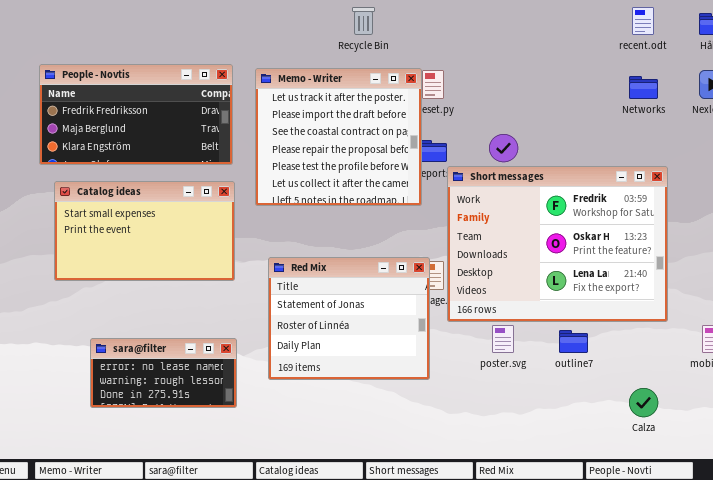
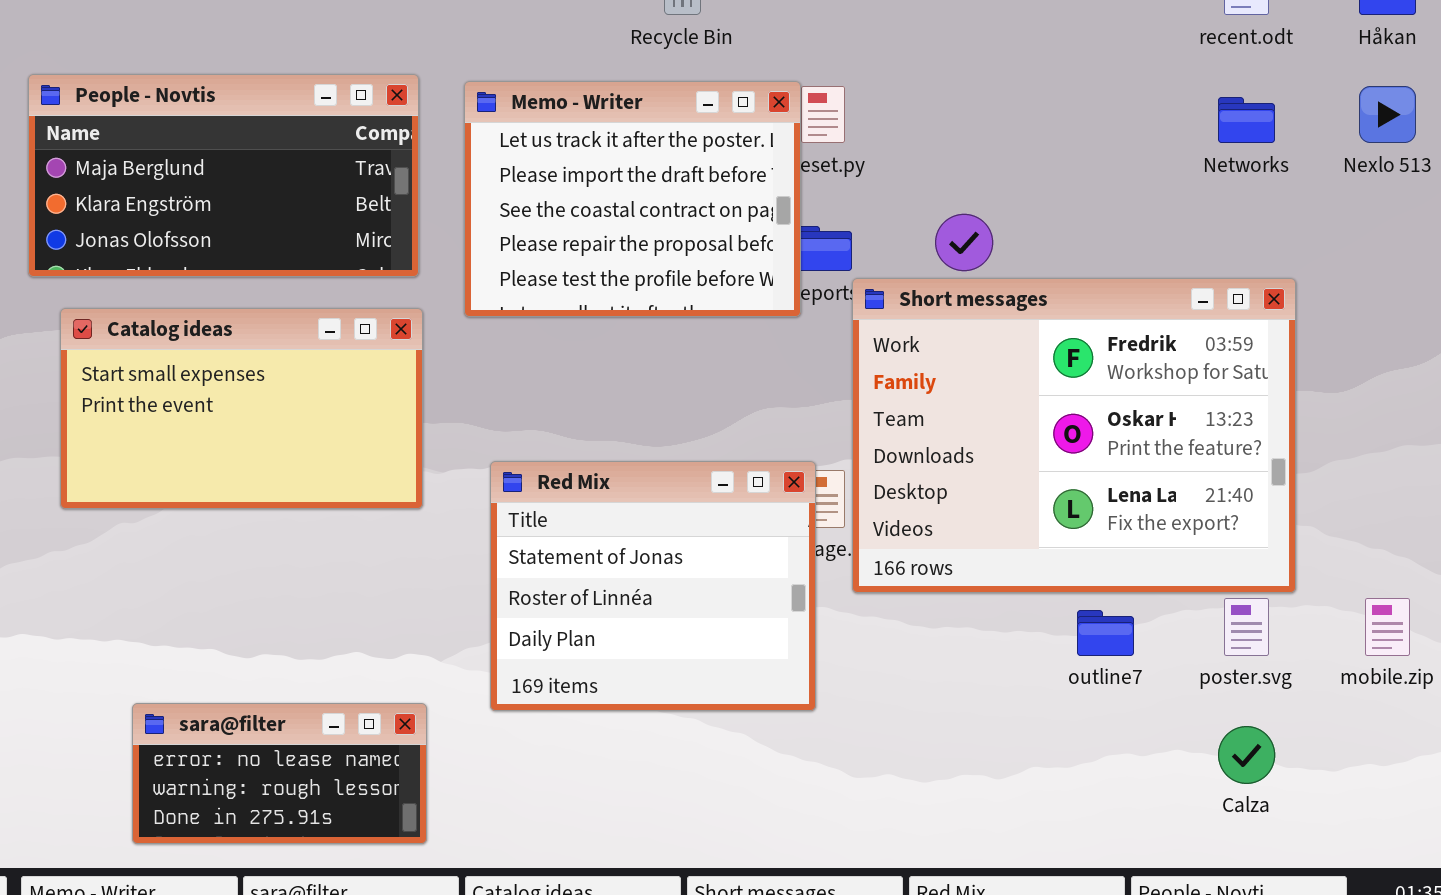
People - Novtis: [39,64,233,165] -> [28,74,419,277], scrolled down 1 row
Memo - Writer: [255,68,422,206] -> [464,81,801,317], resized
poster.svg: [492,325,514,353] -> [1224,598,1269,656], moved
sara@filter: [90,338,237,408] -> [132,703,427,844], moved

